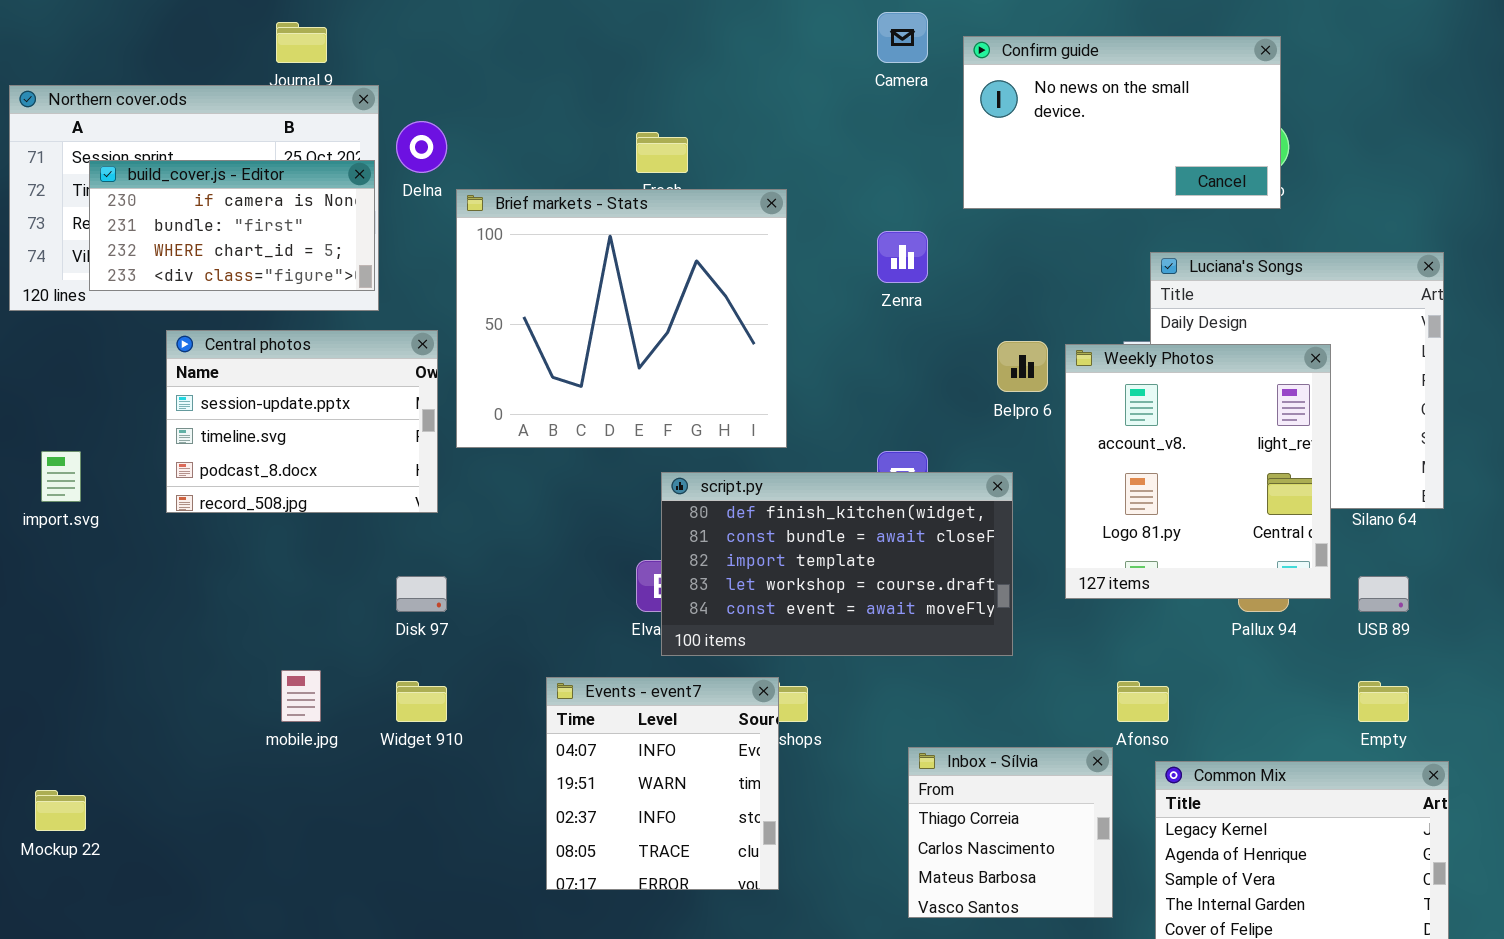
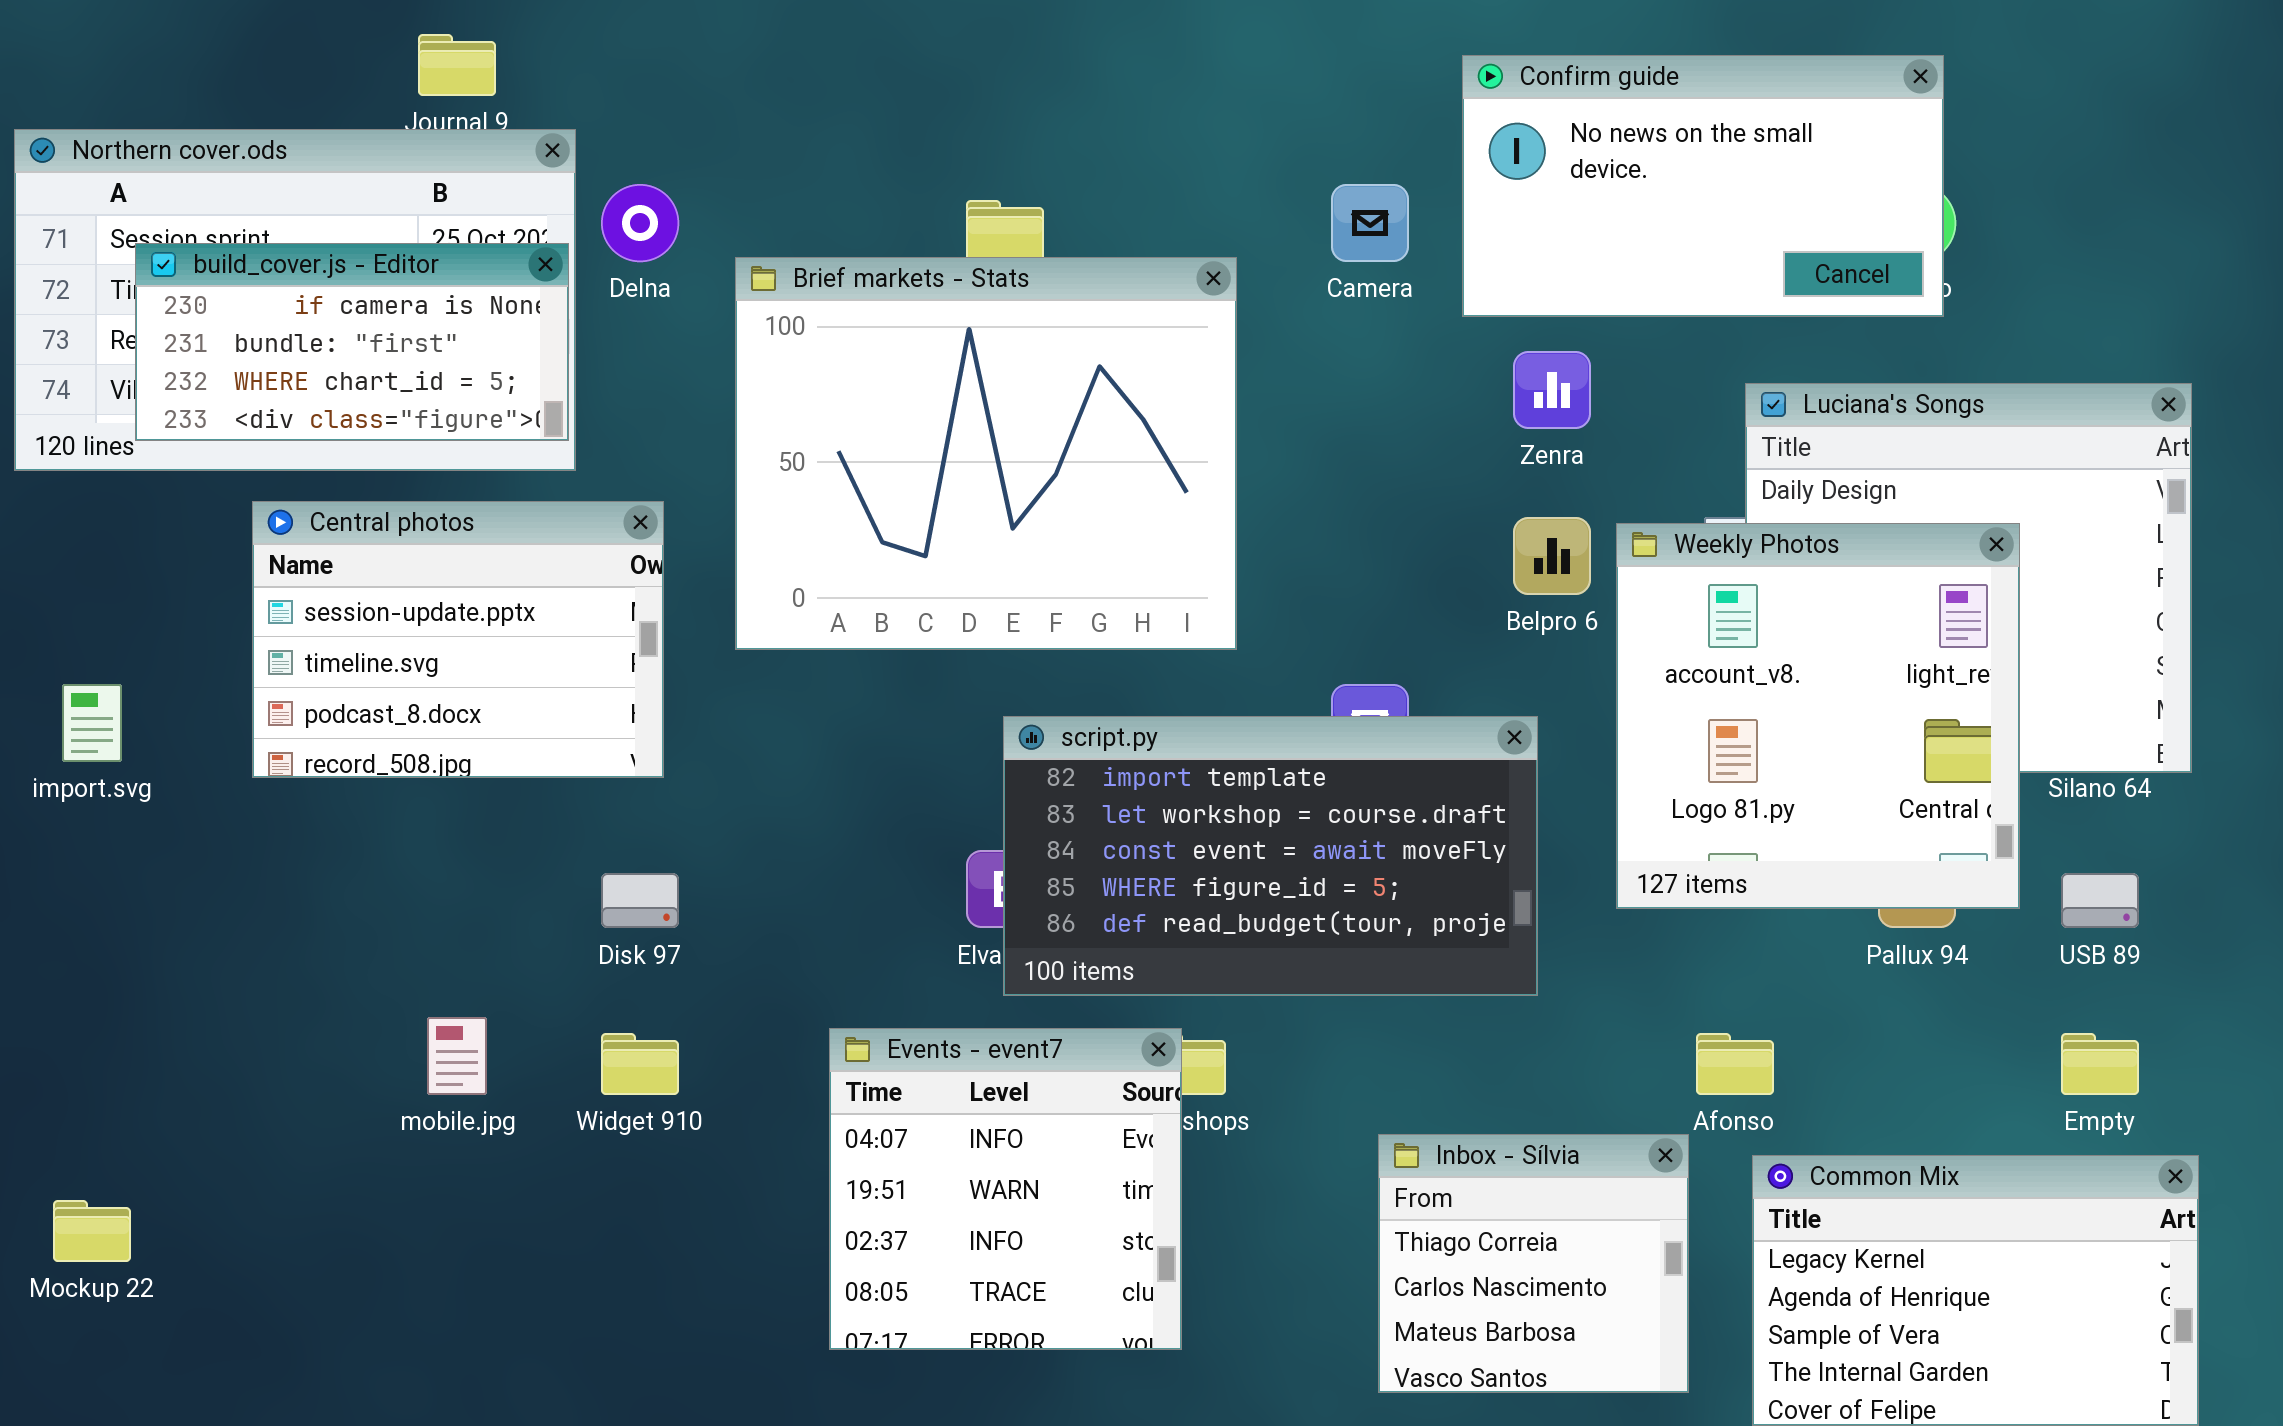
Camera: [877,12,928,63] -> [1331,184,1409,262], moved
Brief markets - Stats: [456,189,787,448] -> [735,257,1237,650], moved
Zenra: [877,231,928,283] -> [1513,351,1591,429], moved
script.py: [661,472,1013,656] -> [1003,716,1538,996], scrolled down 2 rows

